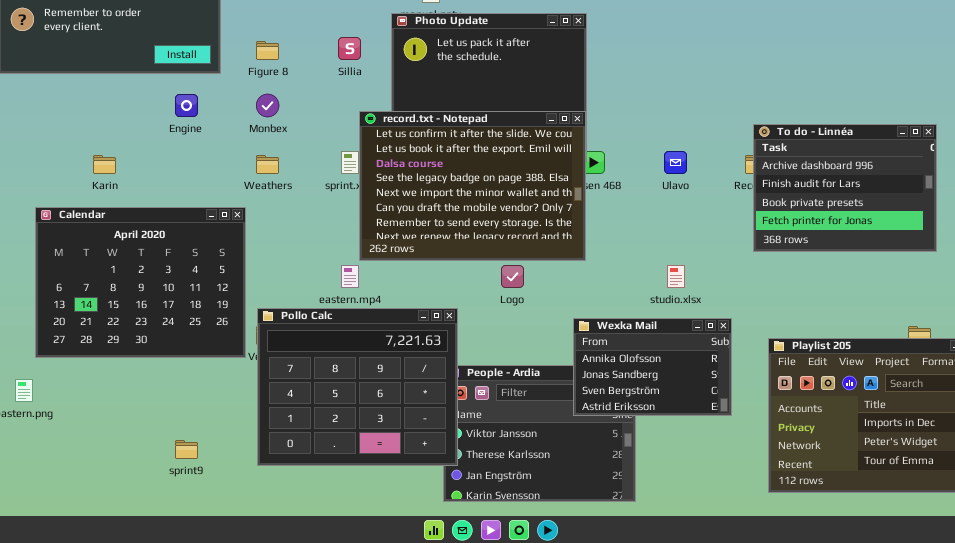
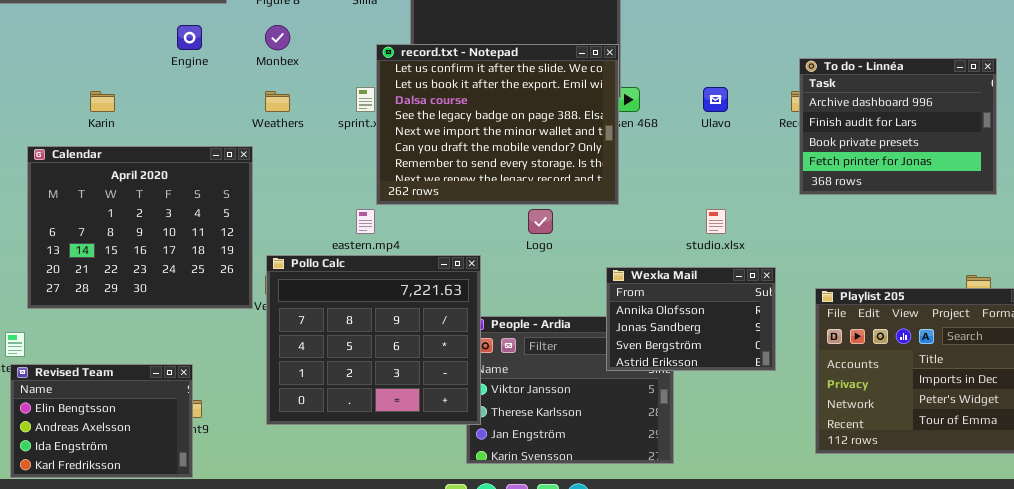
Revised Team: none -> [10,364,193,478], opened

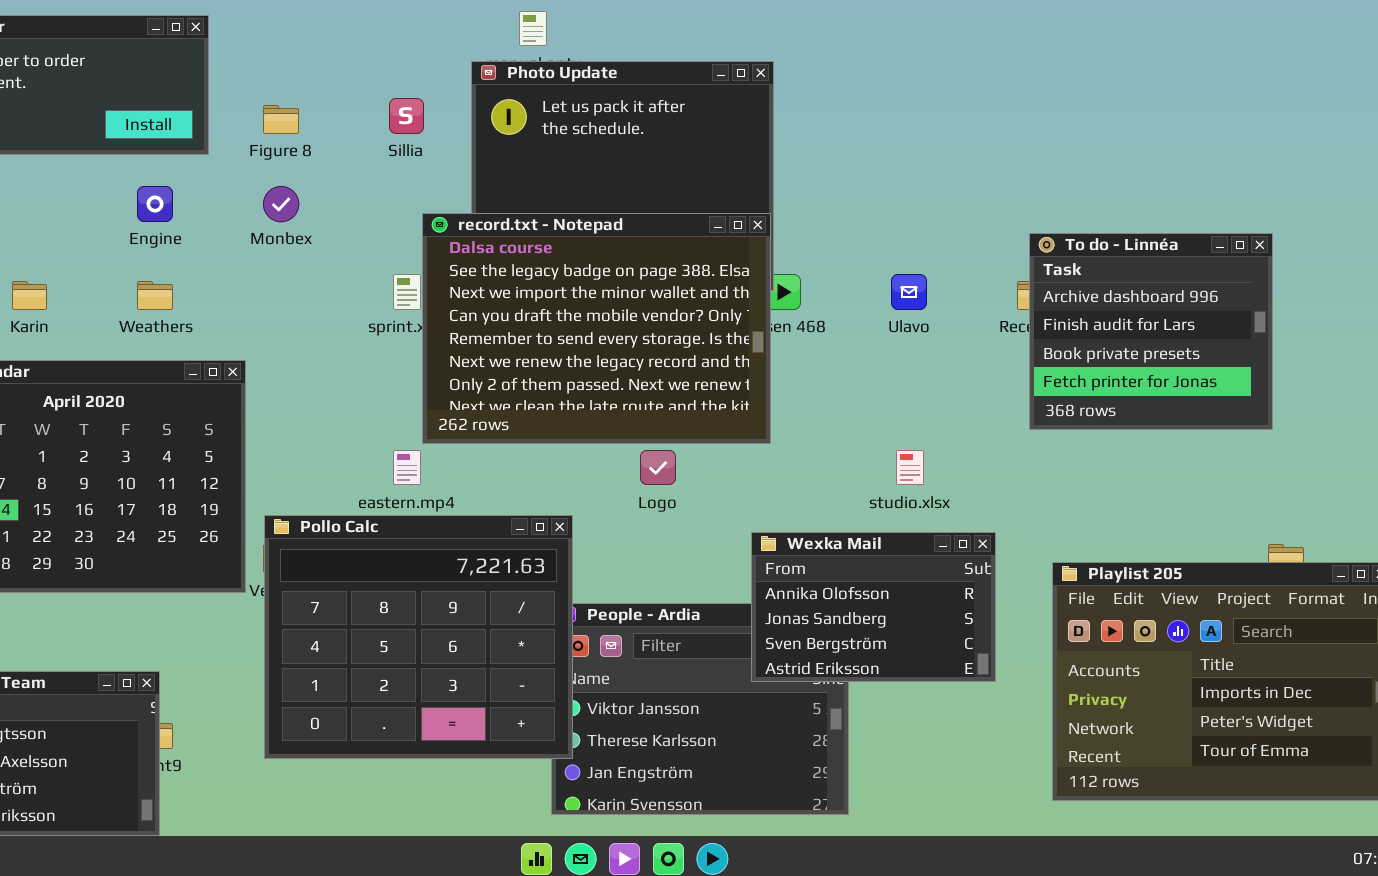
record.txt - Notepad: [376,44,619,205] -> [422,213,771,444], scrolled down 2 rows
To do - Linnéa: [799,58,997,195] -> [1029,233,1273,430], resized
Weathers: [265,91,290,112] -> [137,281,173,310], moved

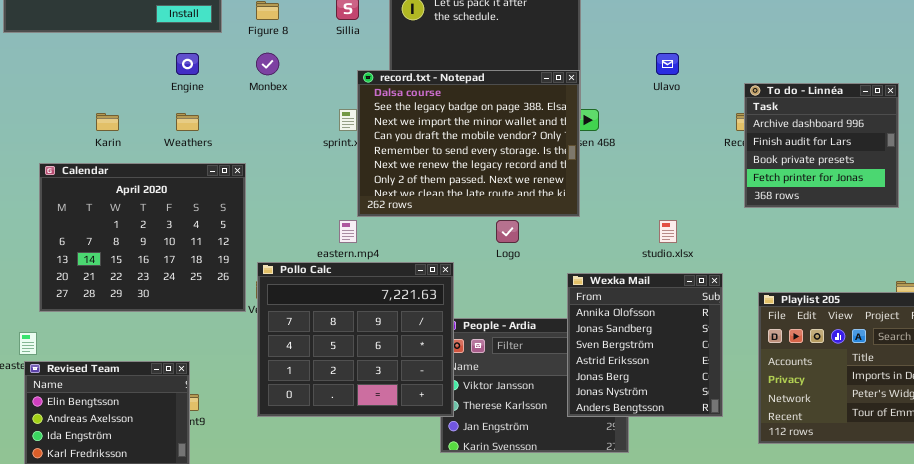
Ulavo: [891,274,927,310] -> [656,53,679,75], moved
Wexka Mail: [751,532,996,682] -> [567,273,723,417], resized

